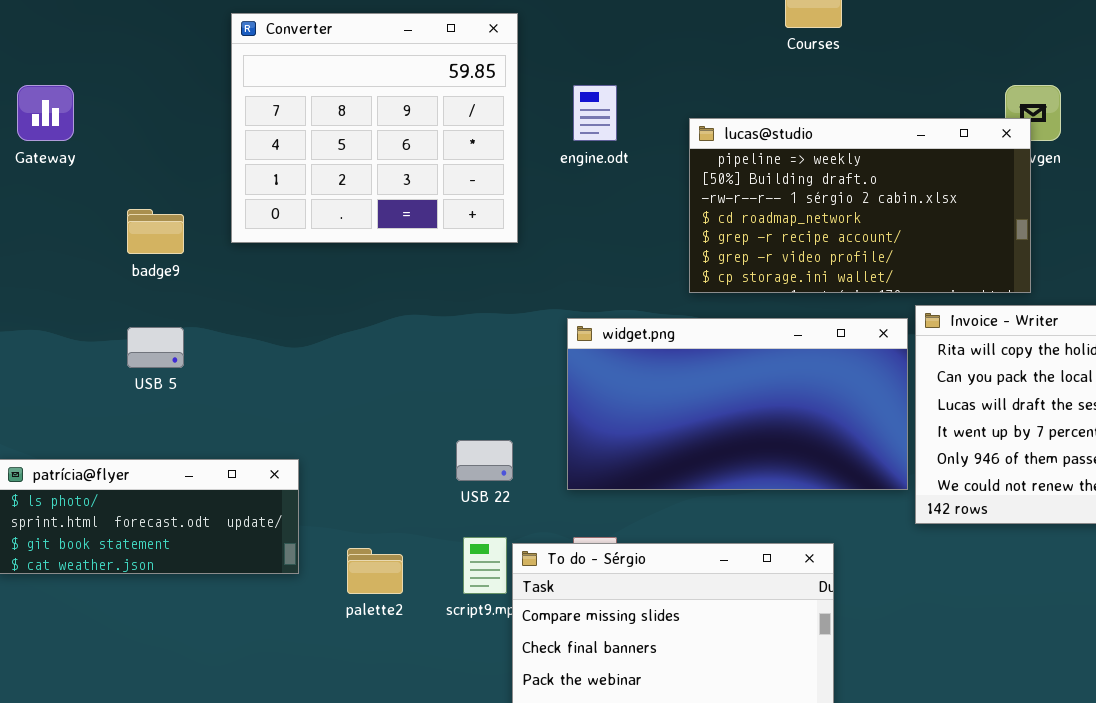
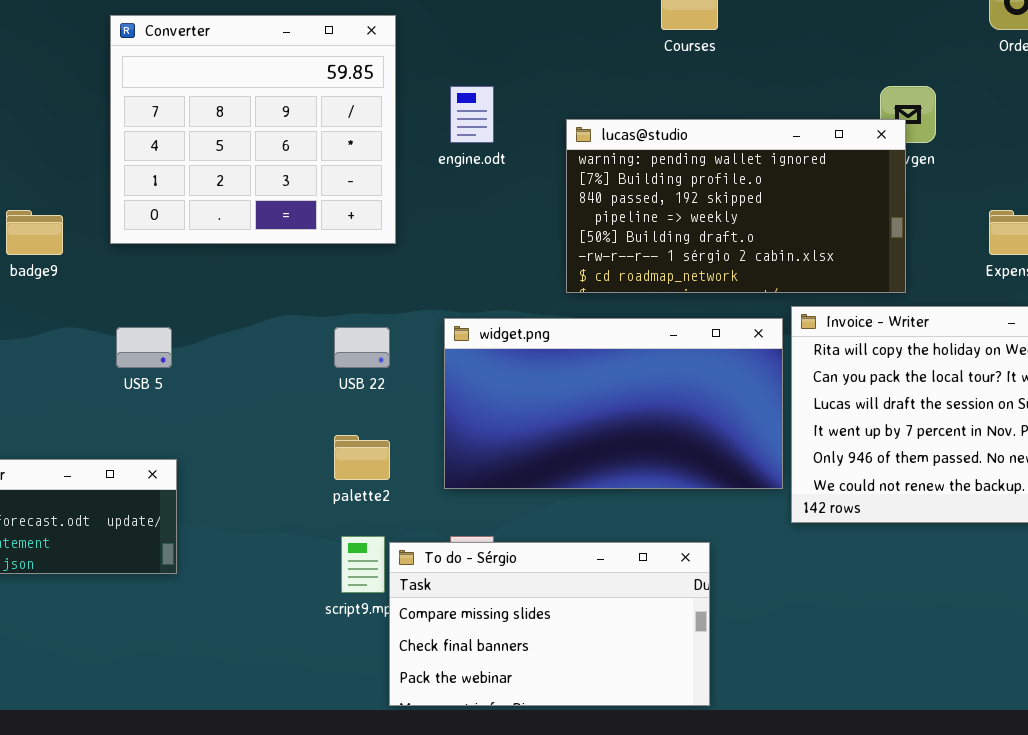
lucas@studio: [689,118,1031,293] -> [566,119,906,293], scrolled up 3 rows
USB 5: [127,327,184,368] -> [116,327,172,368], moved
USB 22: [456,440,513,481] -> [334,327,390,368], moved
palette2: [347,548,403,594] -> [334,435,390,480], moved

